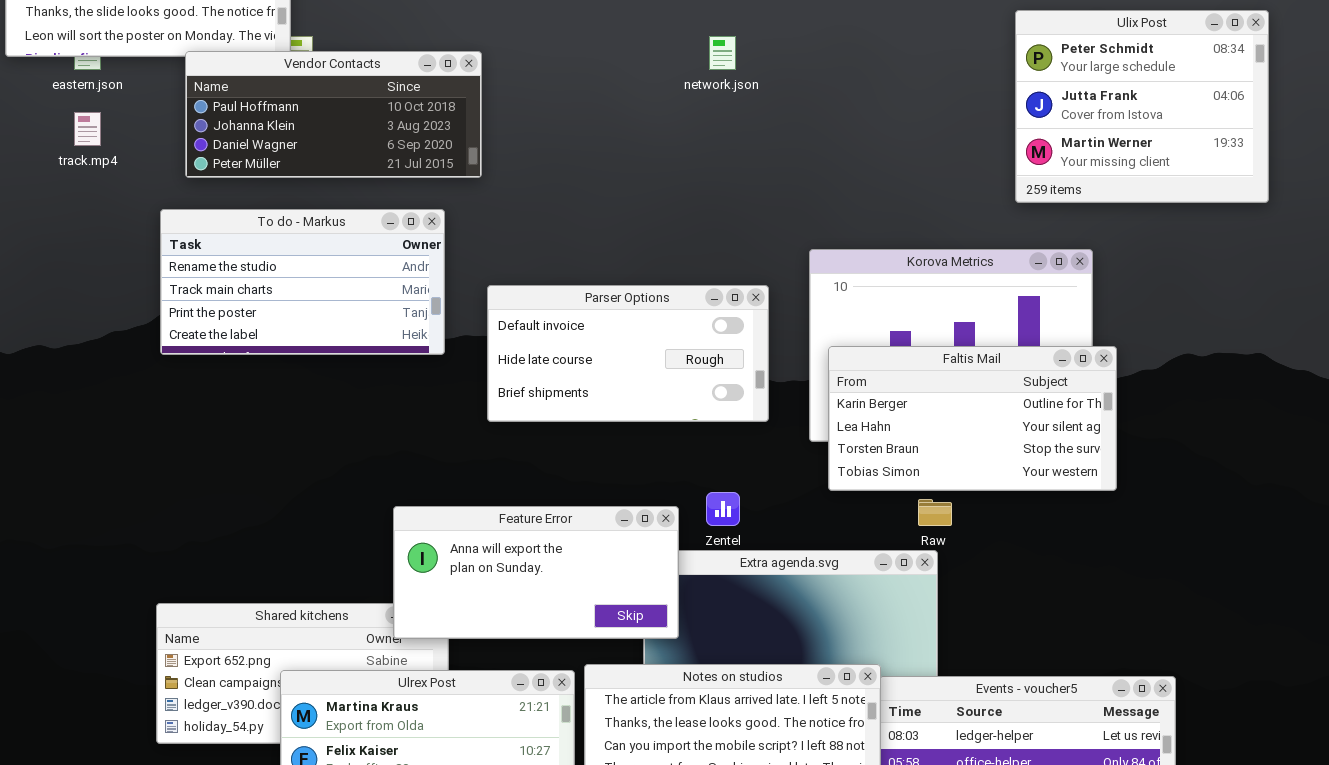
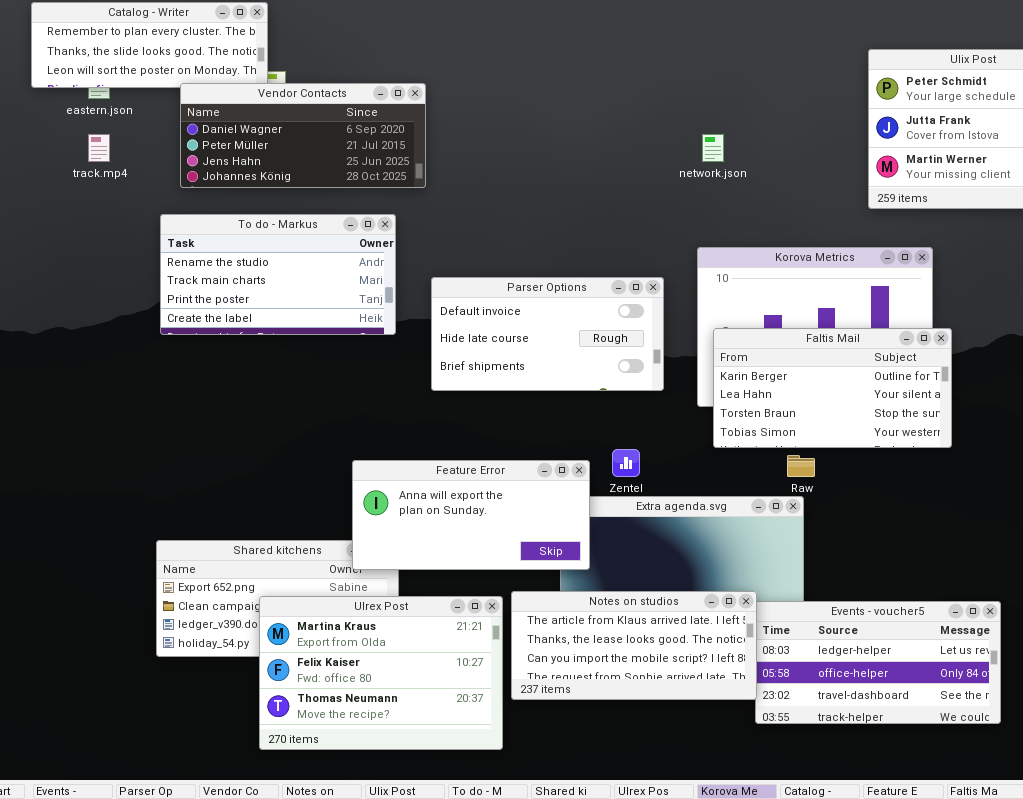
network.json: [709,36,736,70] -> [702,134,724,162], moved
Vendor Contacts: [185,51,482,178] -> [180,83,426,188], scrolled down 2 rows

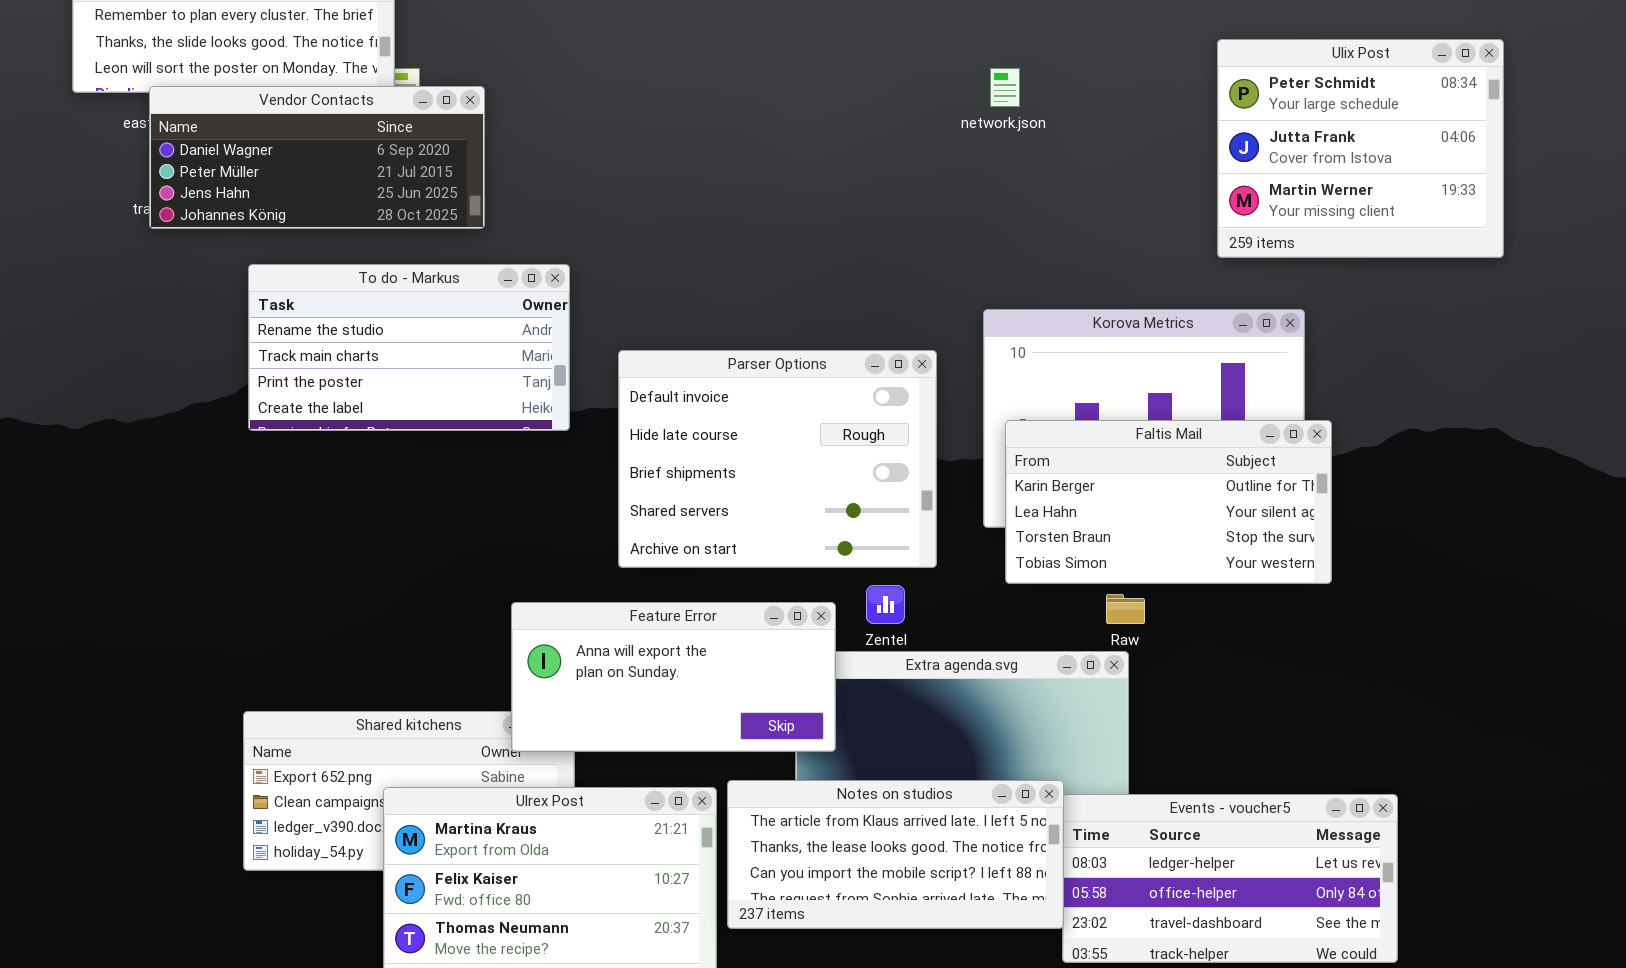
Vendor Contacts: [180,83,426,188] -> [149,86,485,229], moved
network.json: [702,134,724,162] -> [990,68,1020,107], moved
Parser Options: [431,277,664,391] -> [618,350,937,568], resized

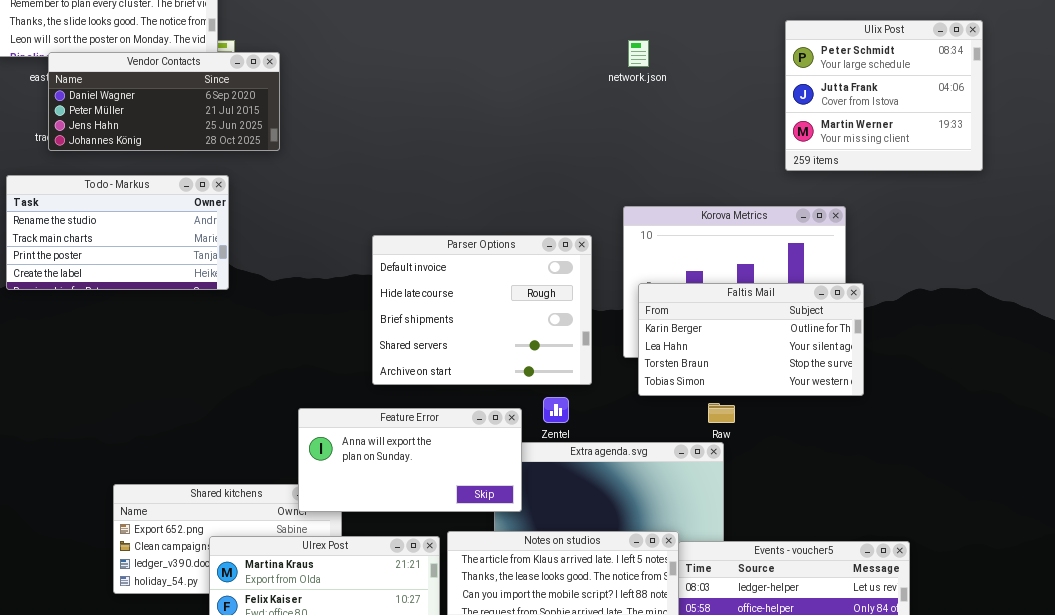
To do - Markus: [248,264,570,431] -> [6,175,229,290], moved

